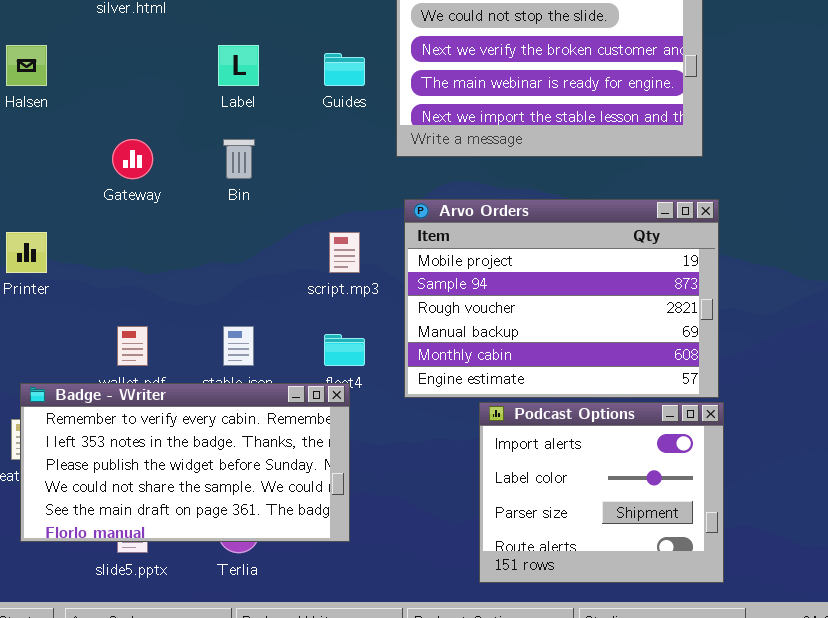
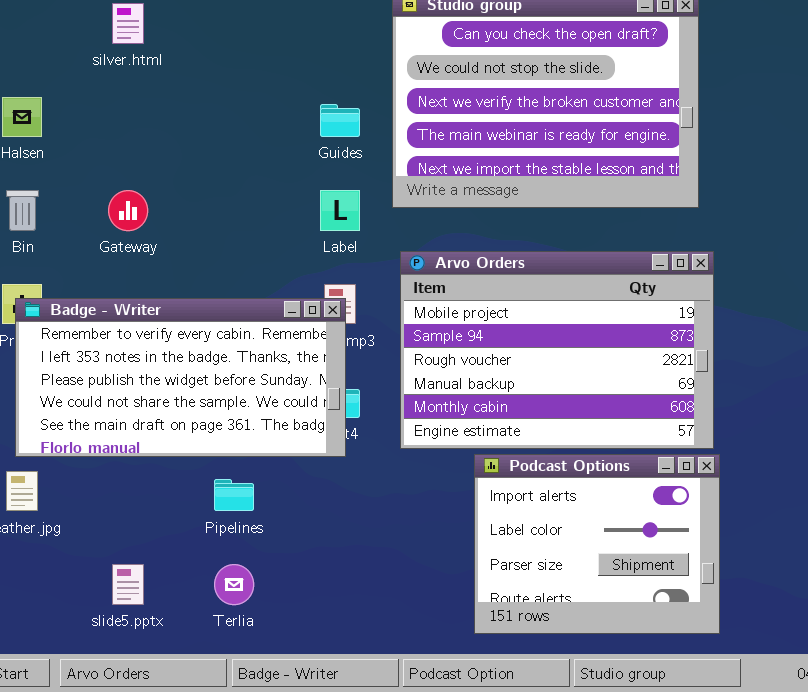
Label: [218,45,259,86] -> [320,190,360,231], moved
Bin: [223,139,255,179] -> [6,190,39,231], moved
Badge - Writer: [20,383,350,542] -> [15,298,346,457], moved

